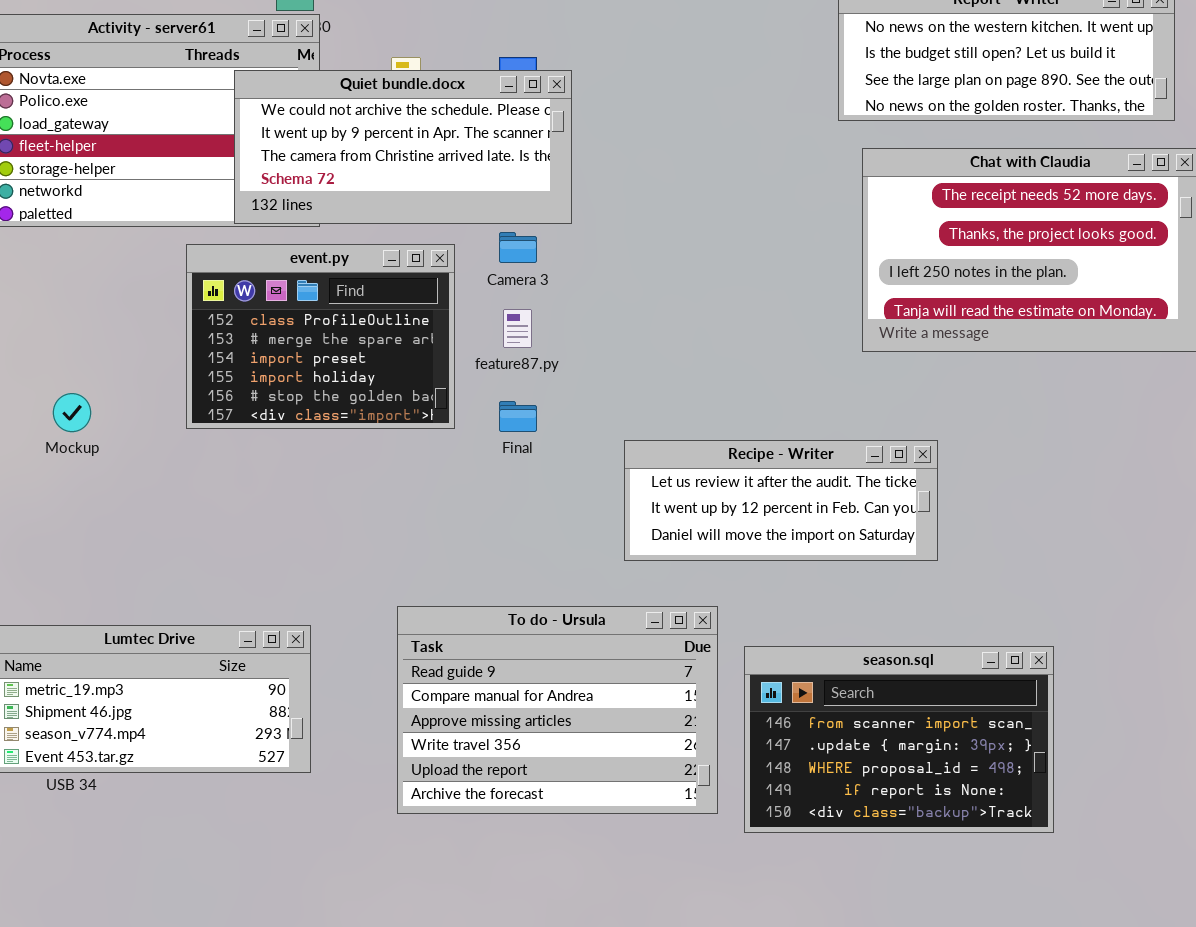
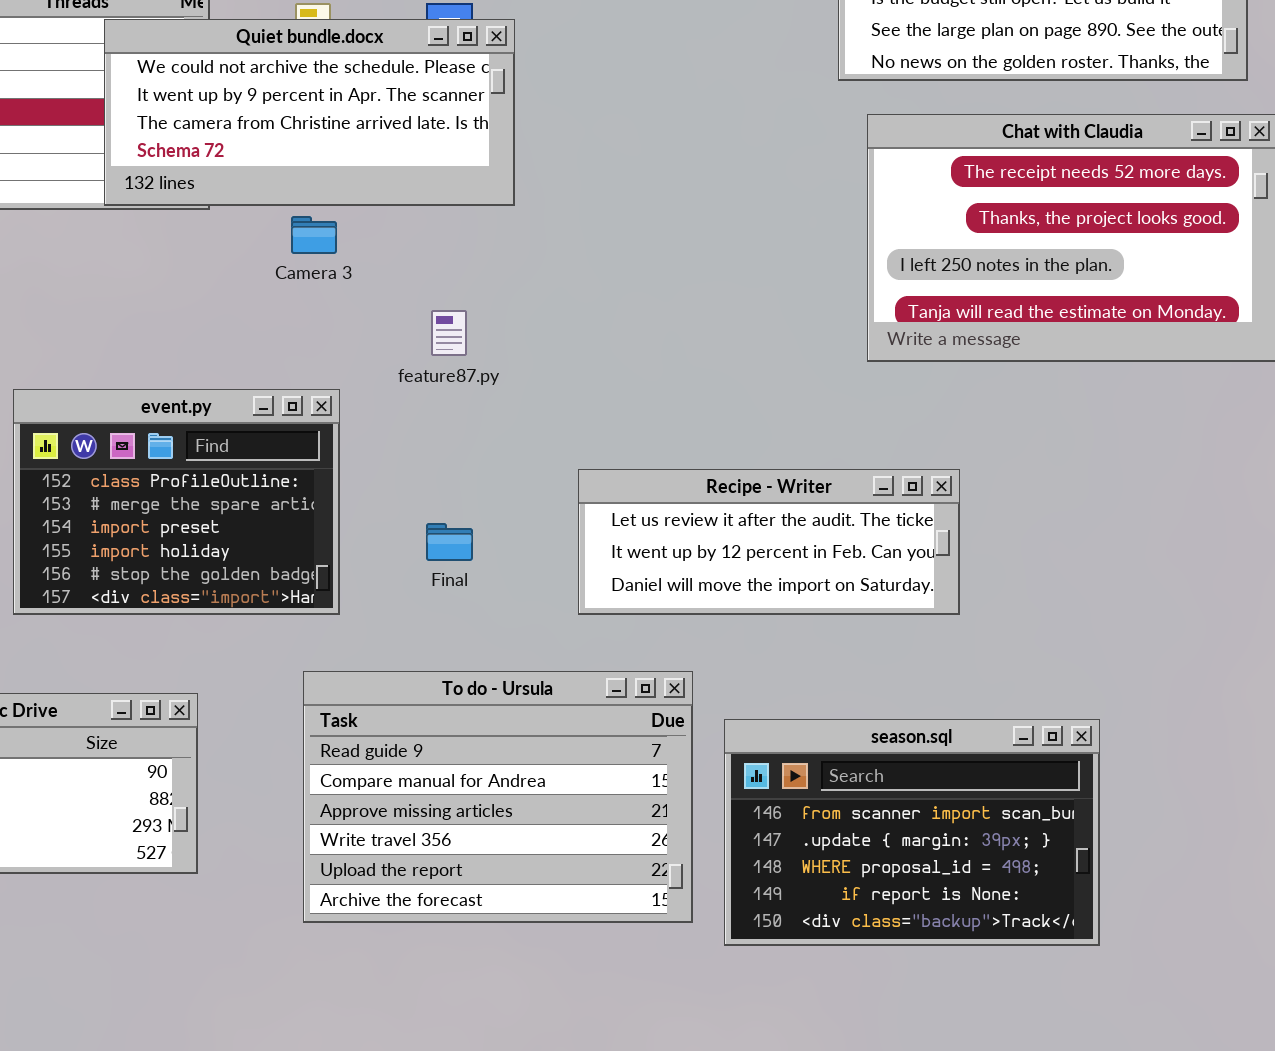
Camera 3: [499,232,537,263] -> [291,216,337,254], moved
event.py: [186,244,455,429] -> [13,389,340,615], moved
Final: [499,401,537,432] -> [426,523,473,561], moved

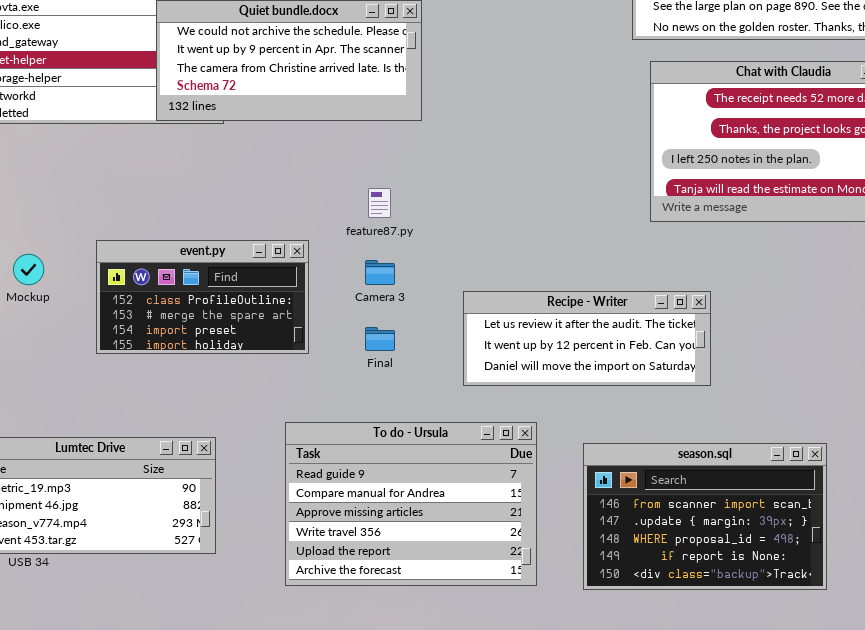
Camera 3: [291,216,337,254] -> [365,260,395,285], moved
event.py: [13,389,340,615] -> [96,240,309,354], resized
season.sql: [724,719,1100,946] -> [583,443,827,590], moved

